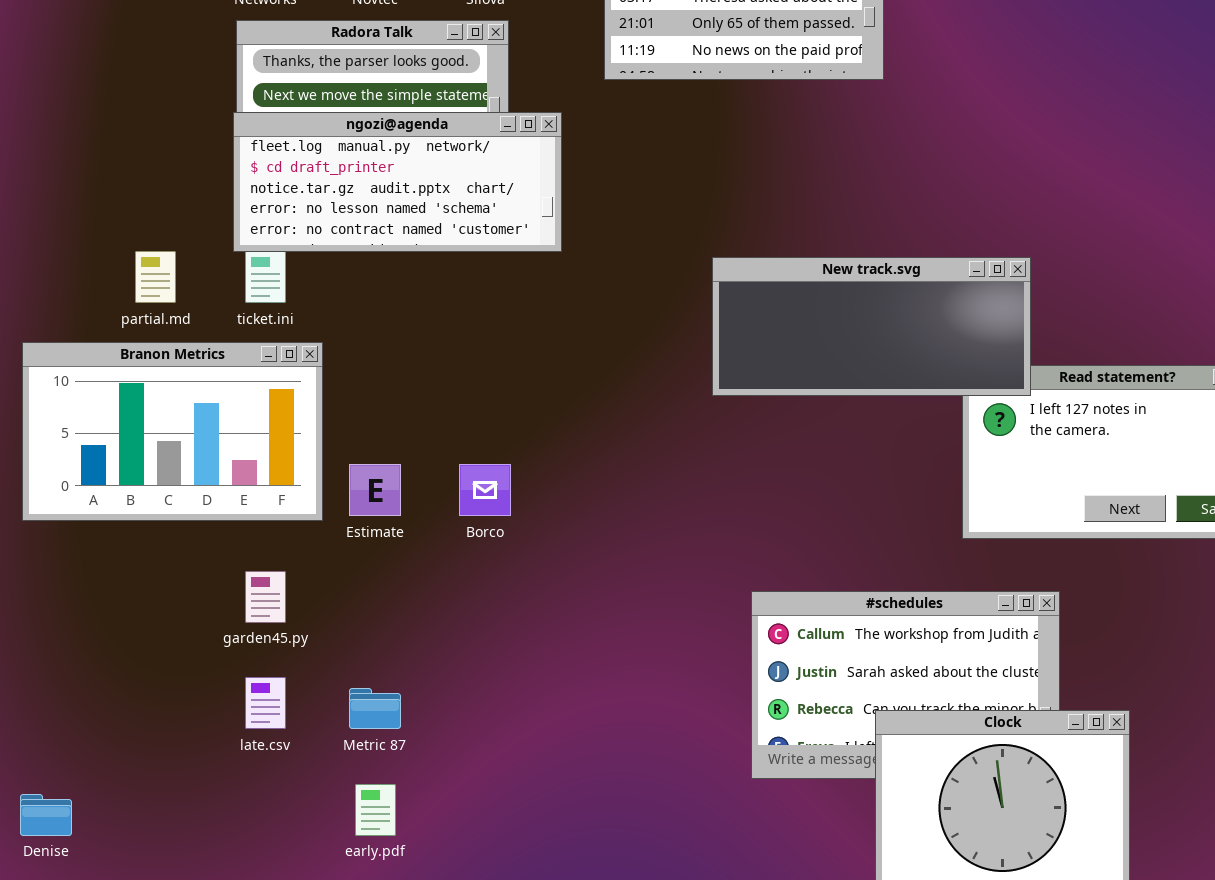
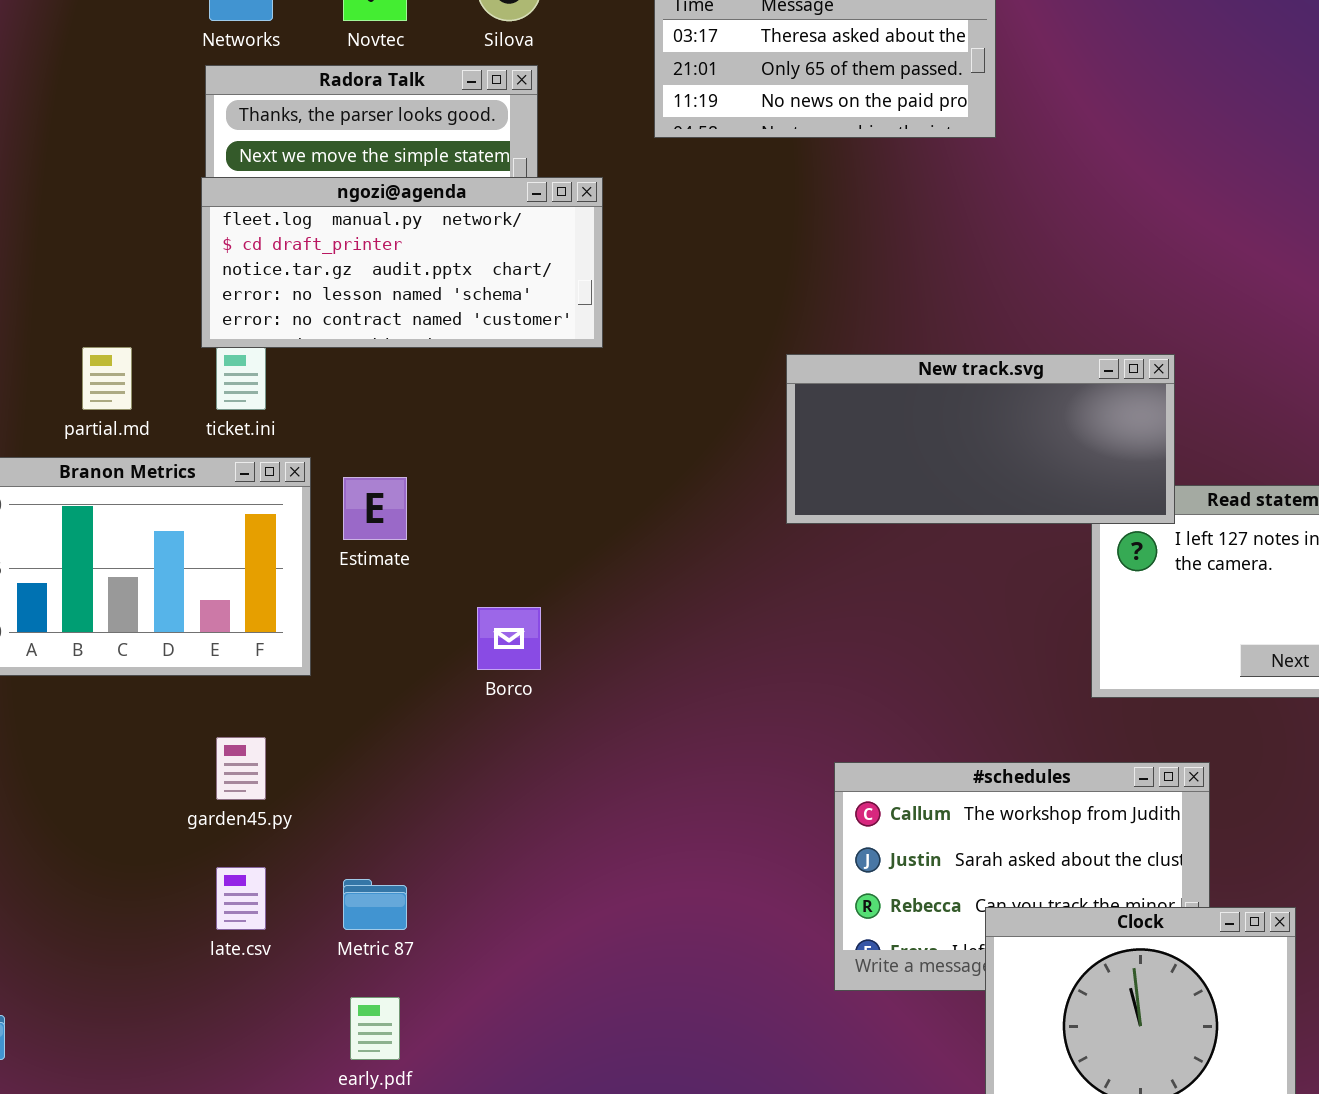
Estimate: [349,464,401,516] -> [343,477,407,540], moved

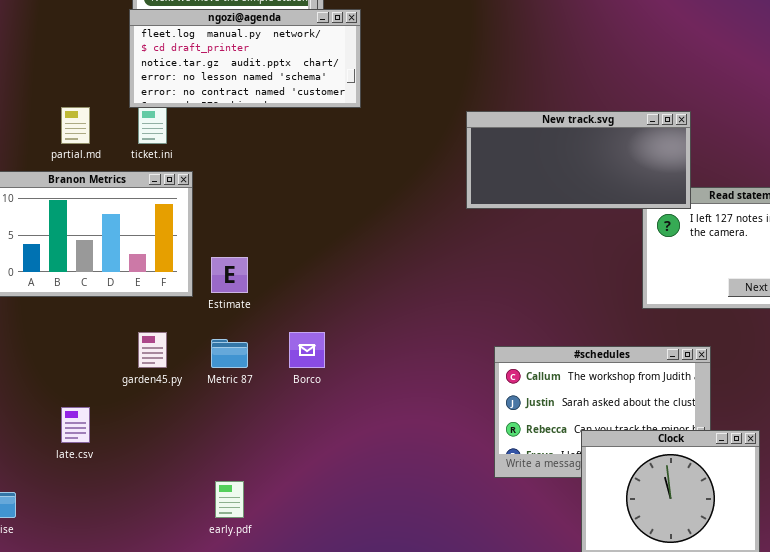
Estimate: [343,477,407,540] -> [211,257,248,293], moved
Borco: [477,607,541,670] -> [289,332,325,368], moved
late.csv: [216,867,266,930] -> [61,407,90,443], moved
Metric 87: [343,879,407,930] -> [211,339,248,368], moved

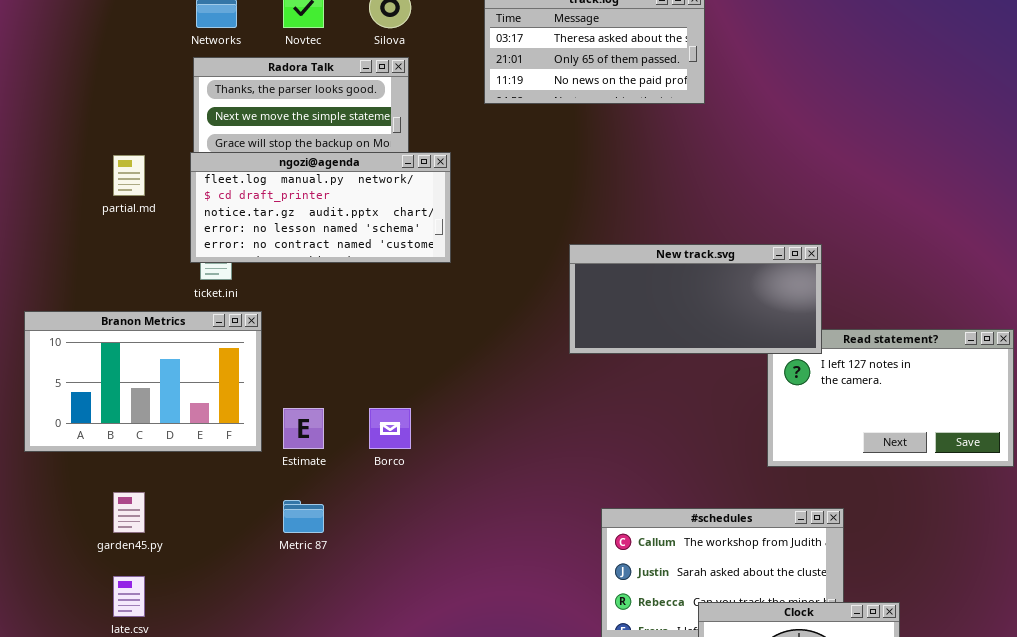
ngozi@agenda: [129,9,361,108] -> [190,152,451,263], moved
partial.md: [61,107,90,144] -> [113,155,145,196], moved
garden45.py: [138,332,167,368] -> [113,492,145,533], moved
Borco: [289,332,325,368] -> [369,408,411,449], moved

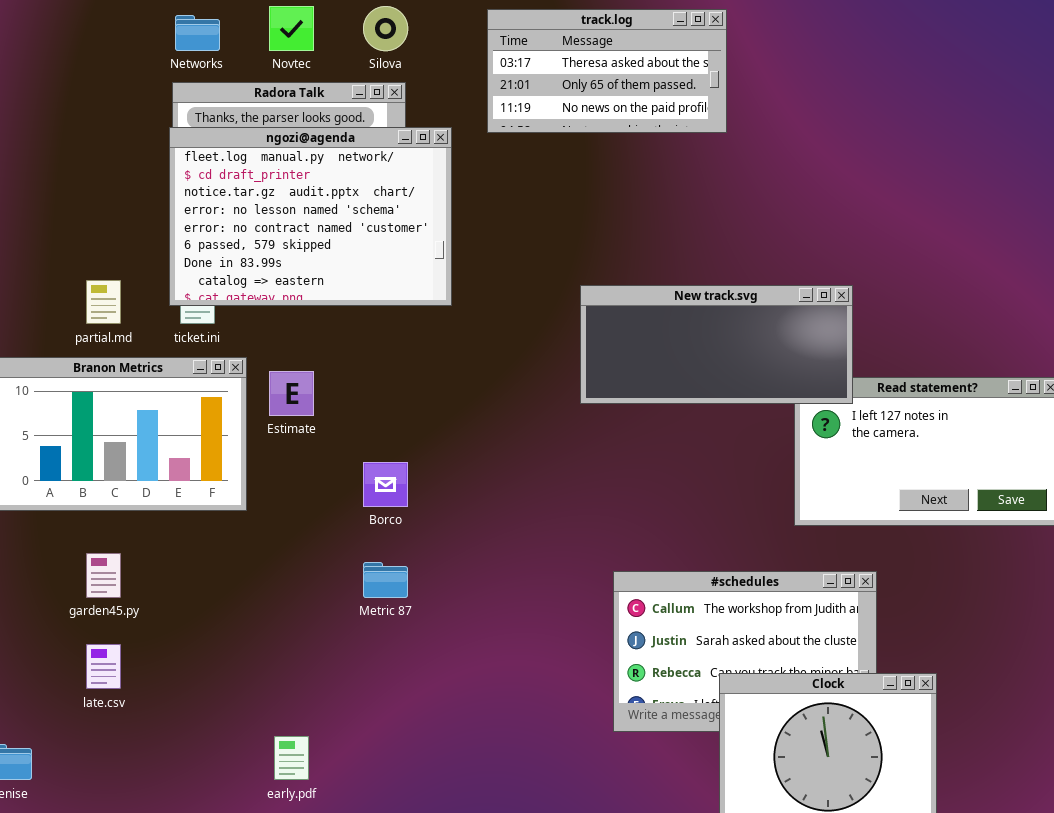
ngozi@agenda: [190,152,451,263] -> [169,127,452,306], resized
partial.md: [113,155,145,196] -> [86,280,121,324], moved
Estimate: [283,408,324,449] -> [269,371,314,416], moved
Metric 87: [283,500,324,533] -> [363,562,408,598], moved

